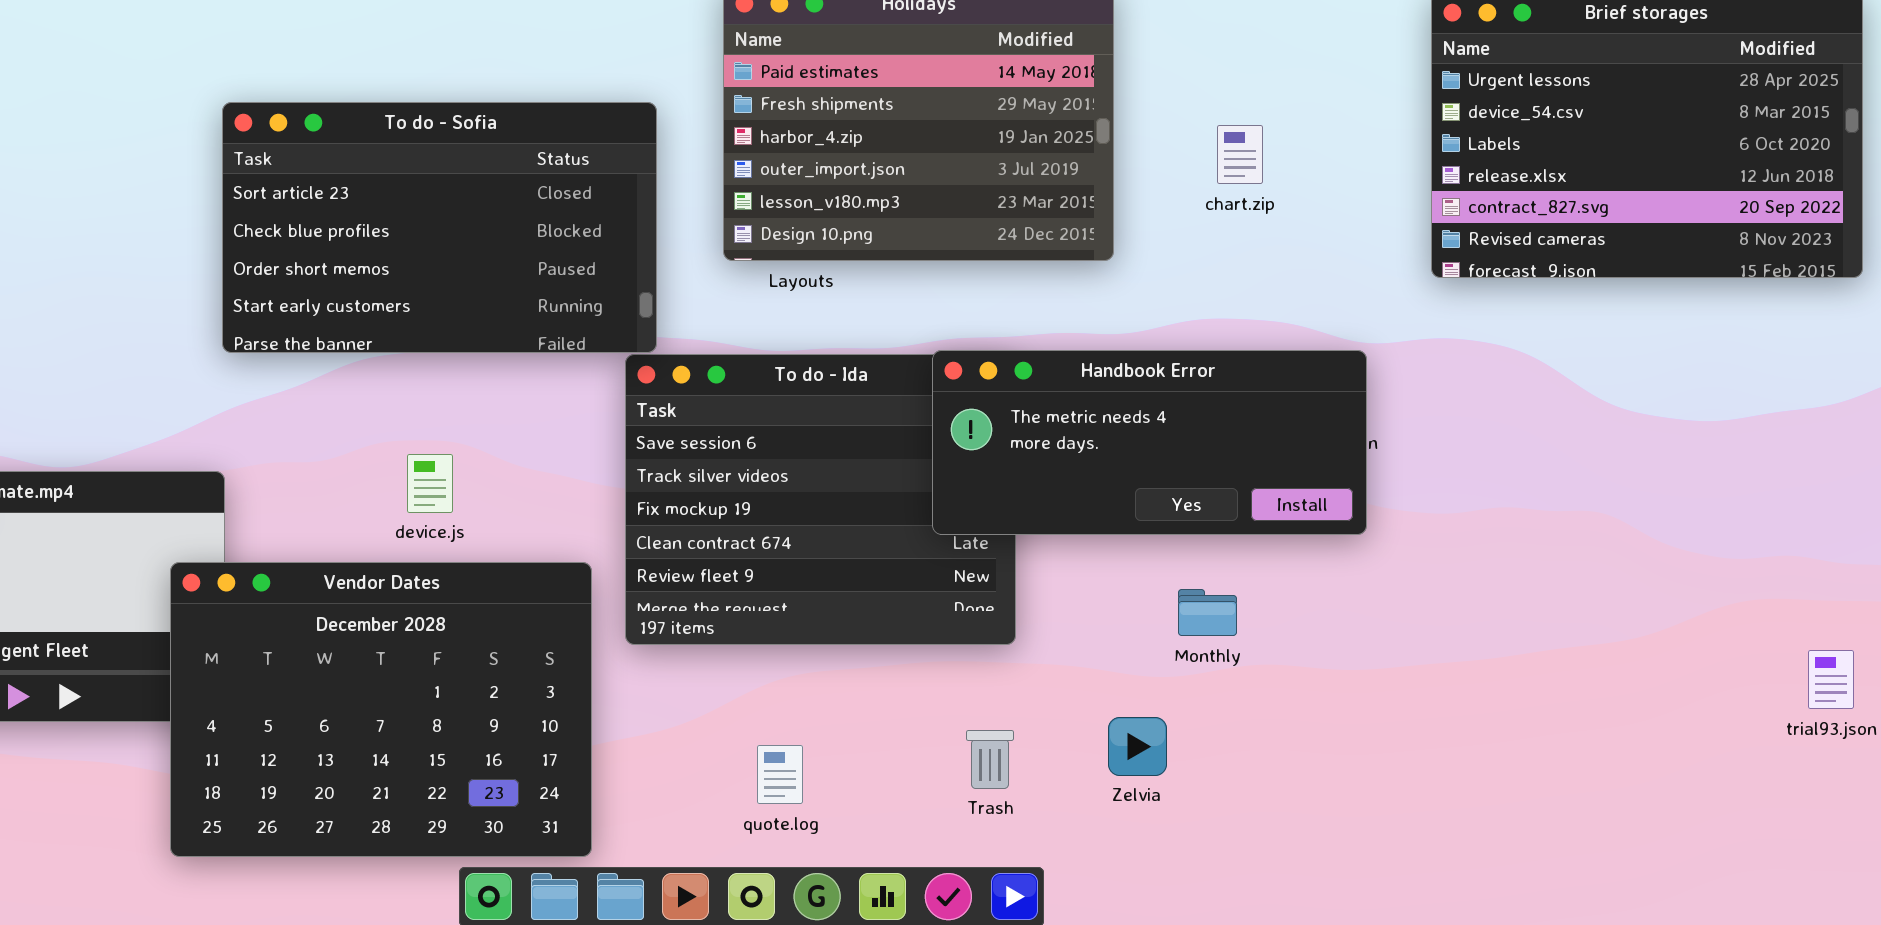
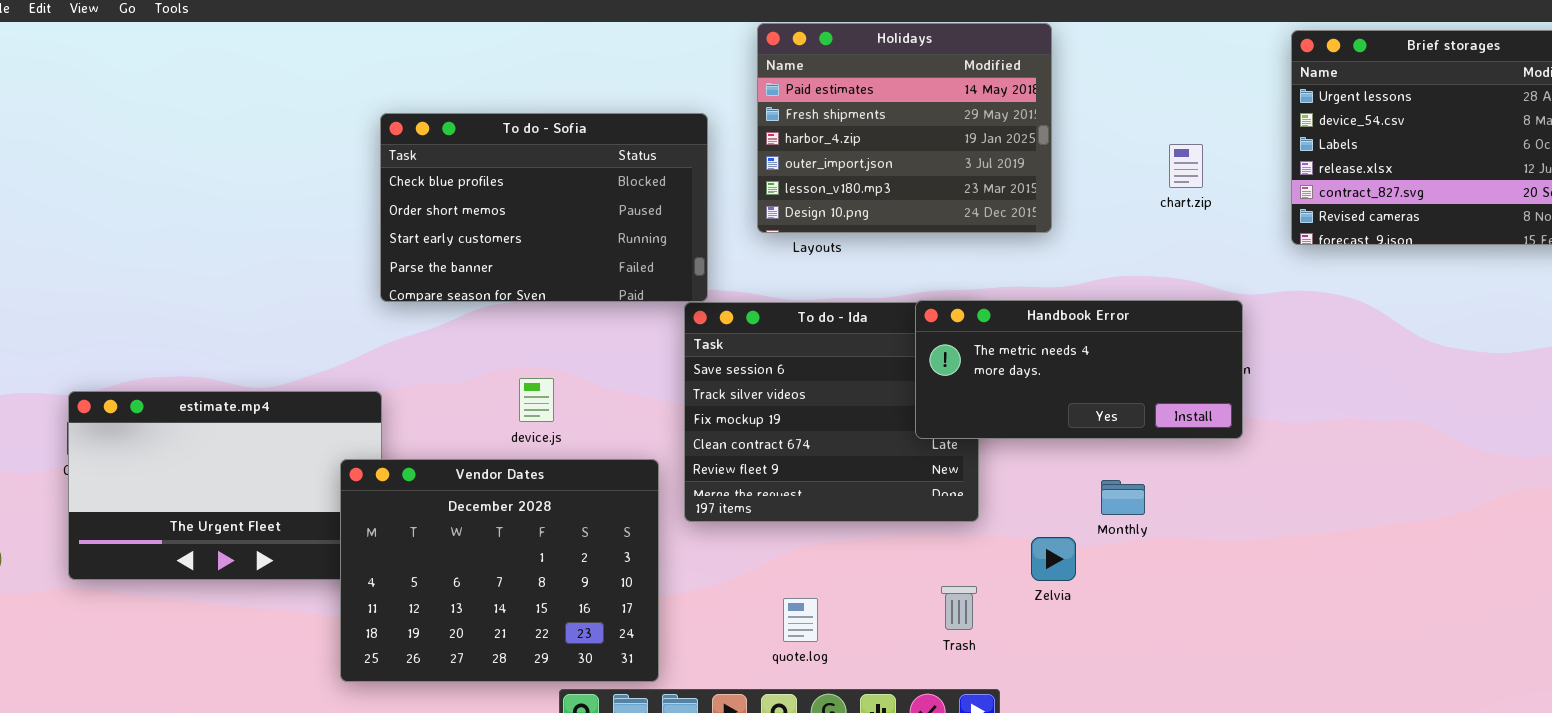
To do - Sofia: [222,102,657,353] -> [380,113,708,302], scrolled down 1 row
chart.zip: [1217,125,1263,184] -> [1169,144,1203,188], moved
Zelvia: [1108,717,1167,776] -> [1031,537,1076,581], moved

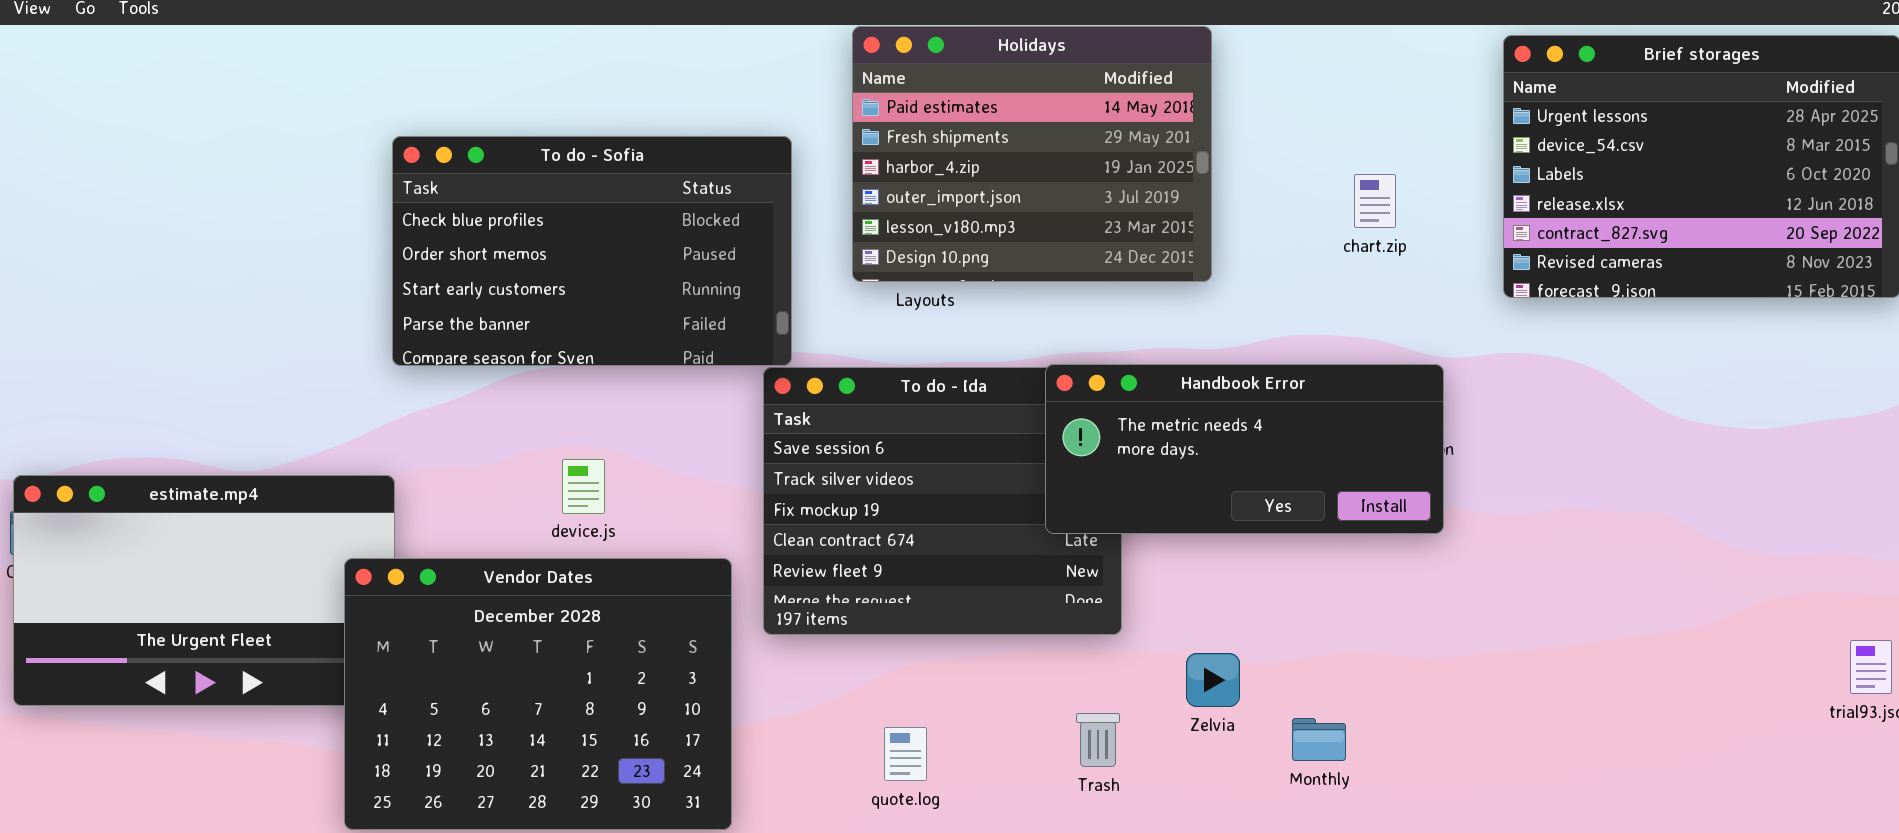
Monthly: [1101,480,1145,515] -> [1292,718,1346,761], moved

